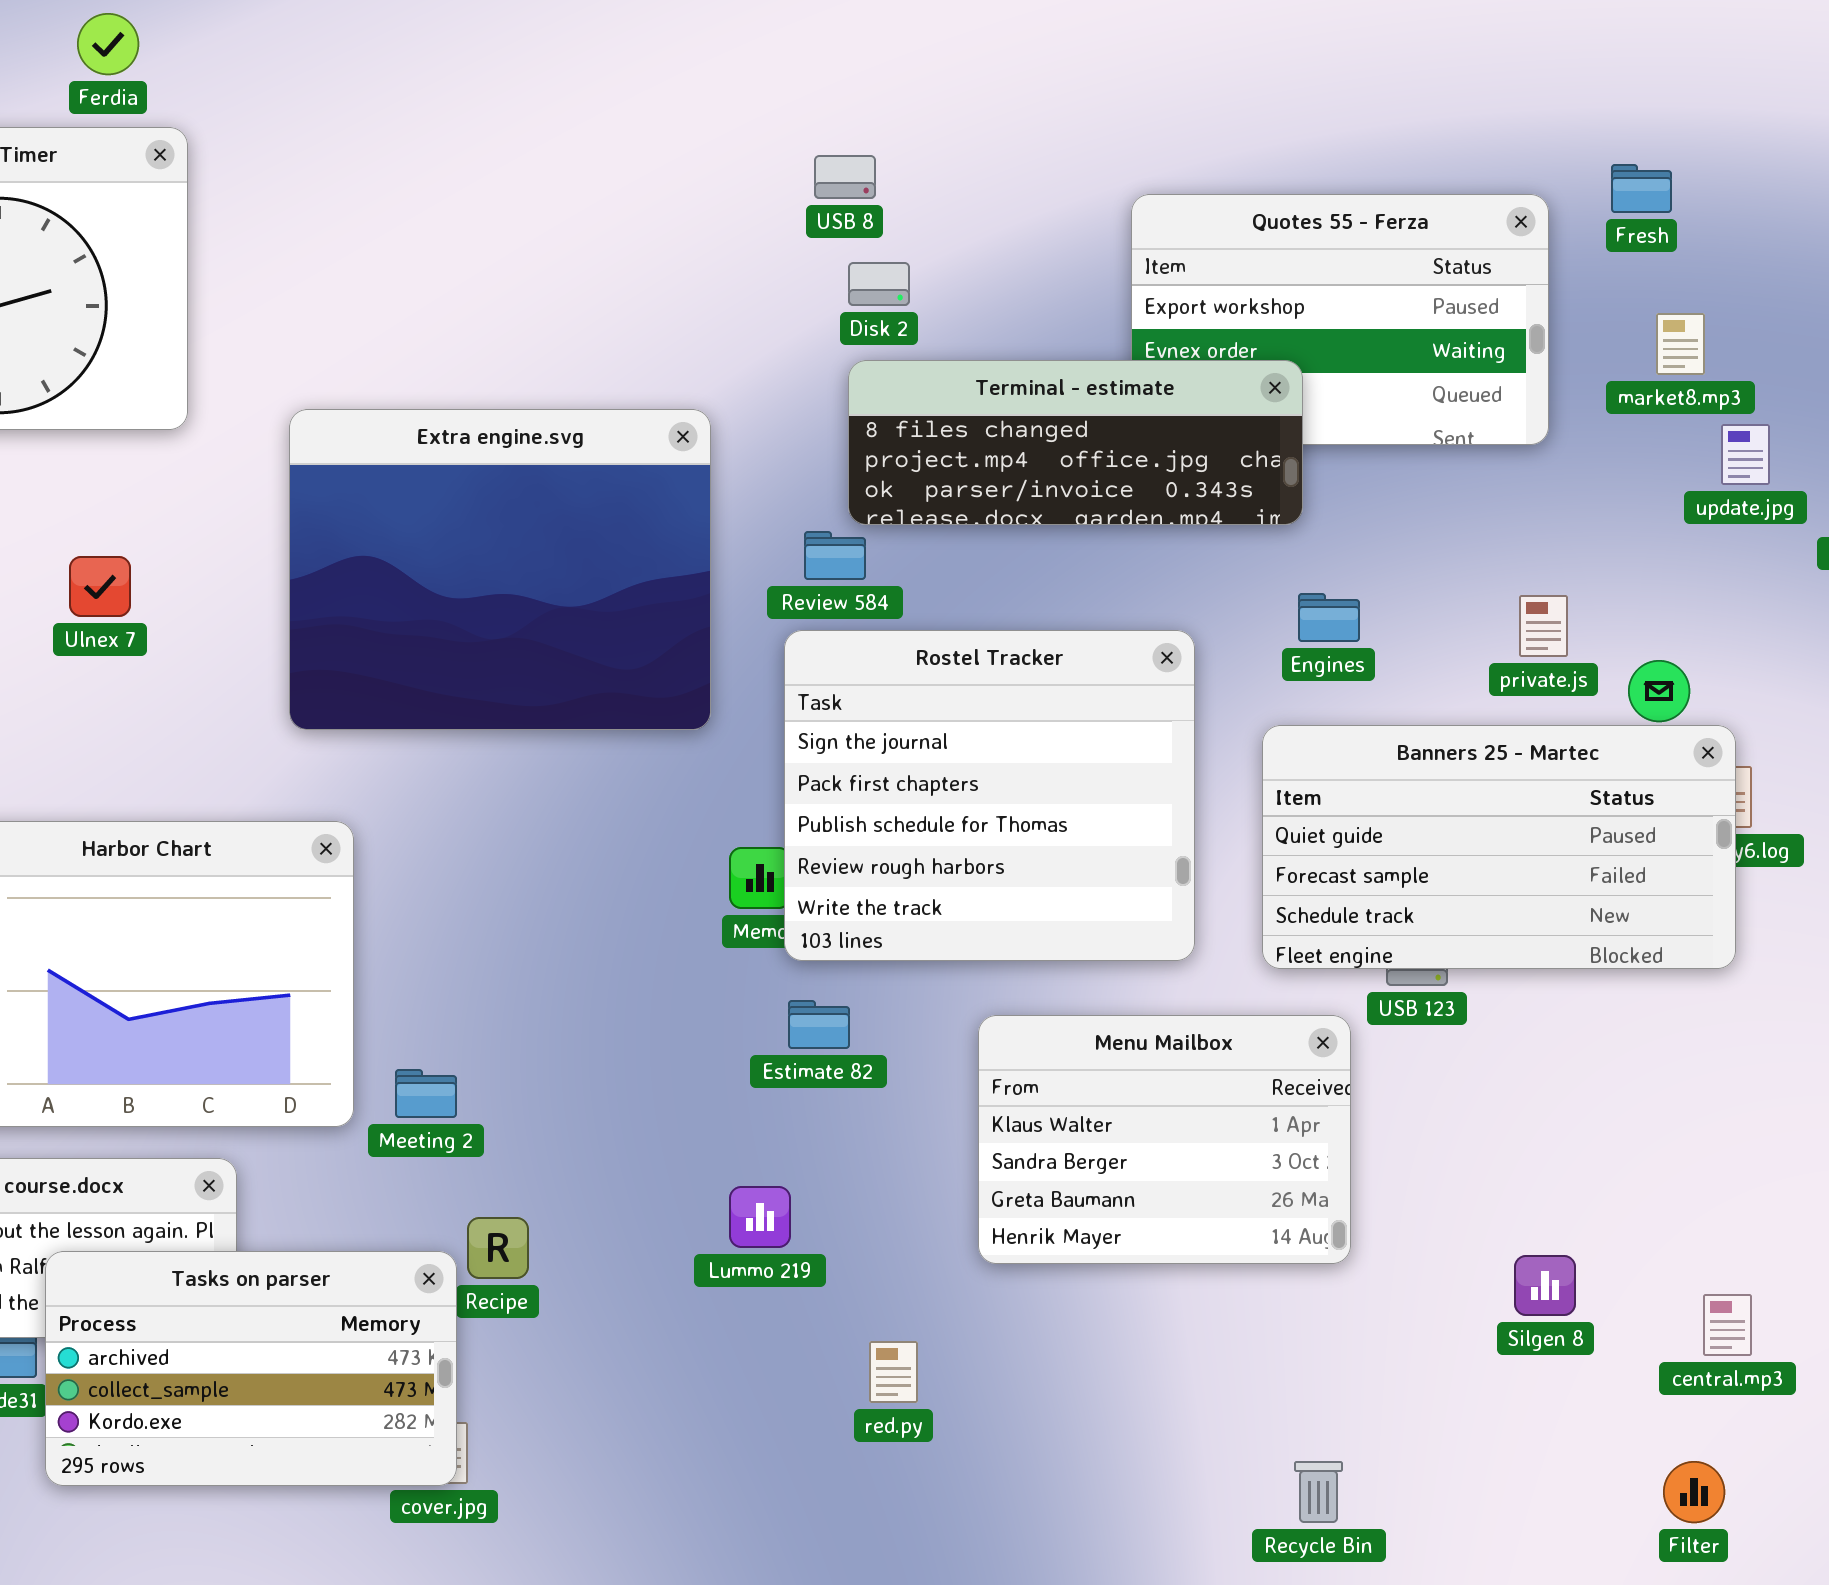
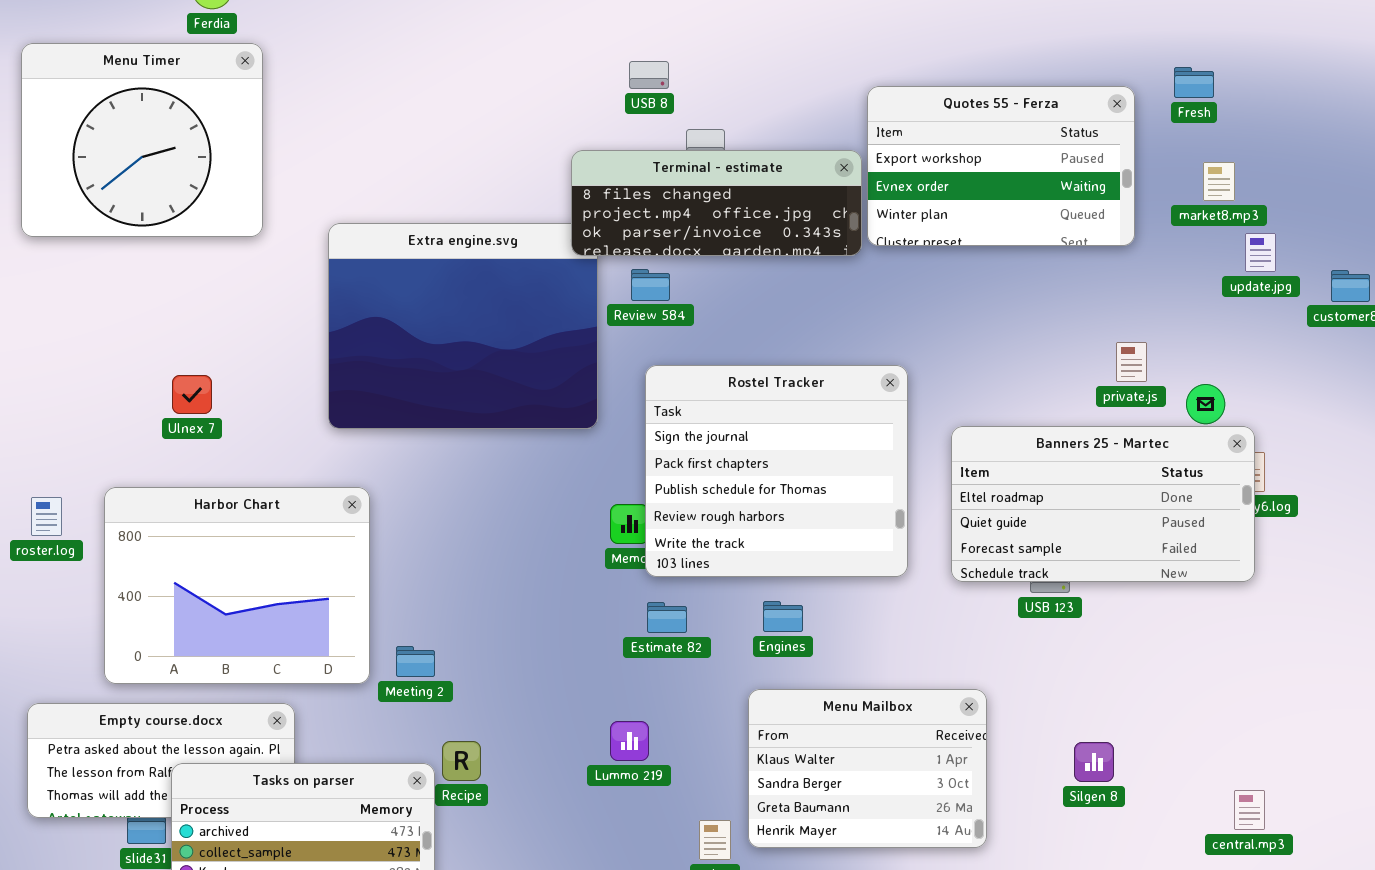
USB 8: [814,155,876,199] -> [629,61,669,89], moved
Terminal - estimate: [848,360,1303,525] -> [571,150,862,256], moved
Review 584: [804,531,866,580] -> [631,269,670,301], moved
Ulnex 7: [69,556,131,617] -> [172,375,212,414], moved
Engines: [1298,593,1360,642] -> [763,601,803,632], moved
Banners 25 - Martec: [1262,725,1736,969] -> [951,426,1255,582], scrolled up 1 row
Menu Mailbox: [978,1015,1351,1264] -> [748,689,987,848], moved
Silgen 8: [1514,1255,1576,1316] -> [1074,742,1114,782], moved

